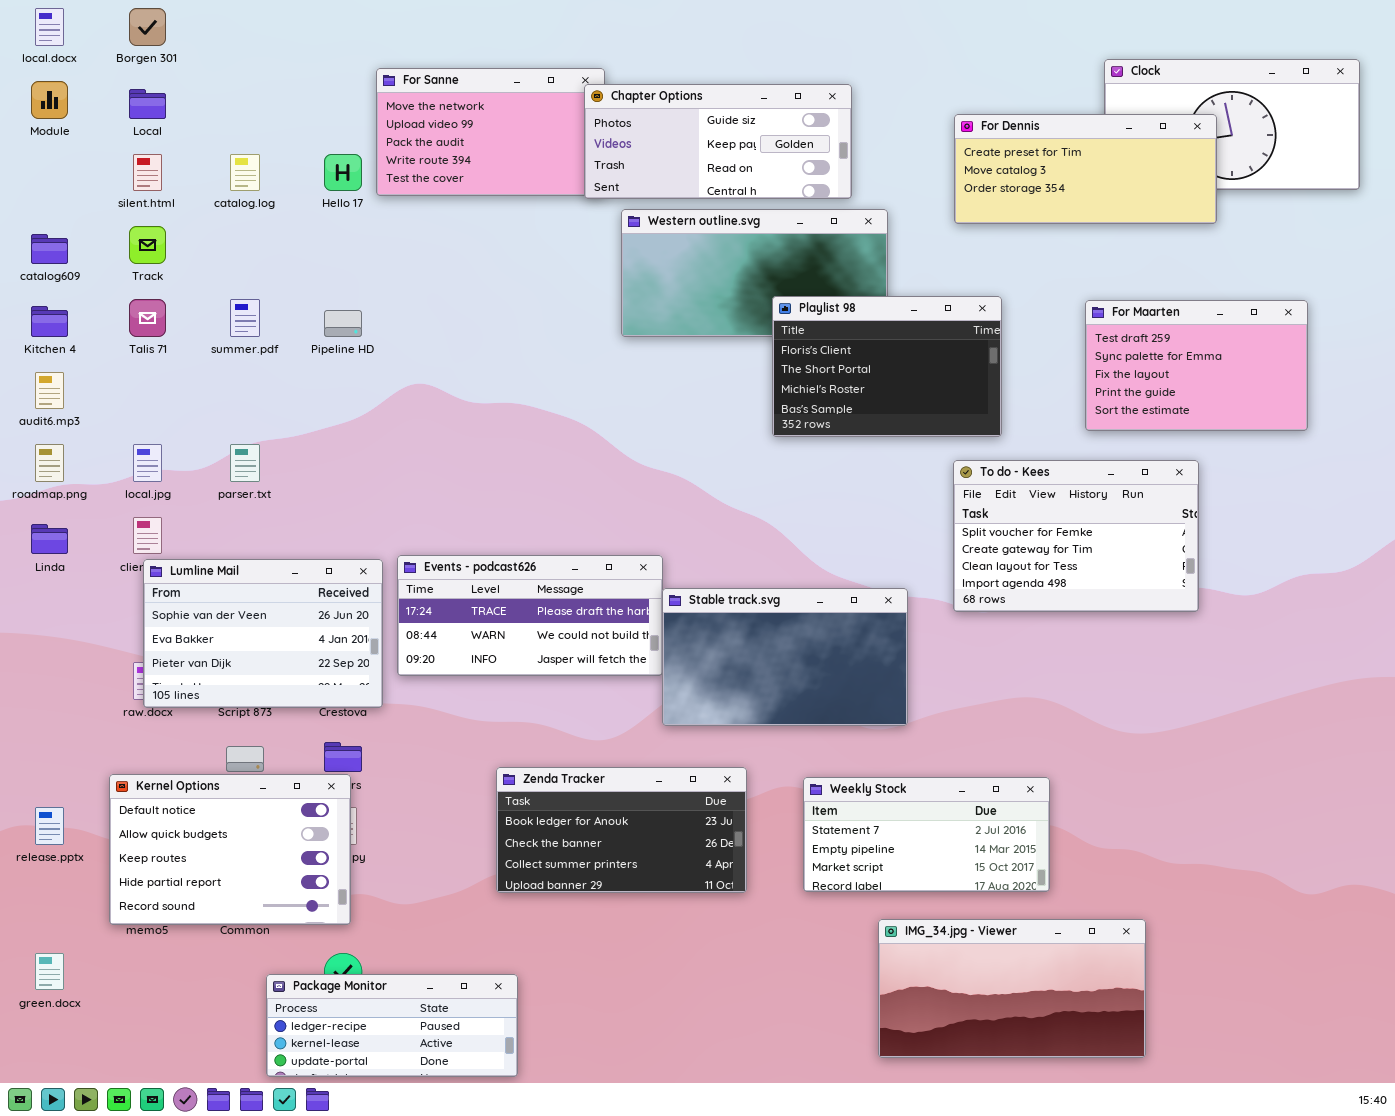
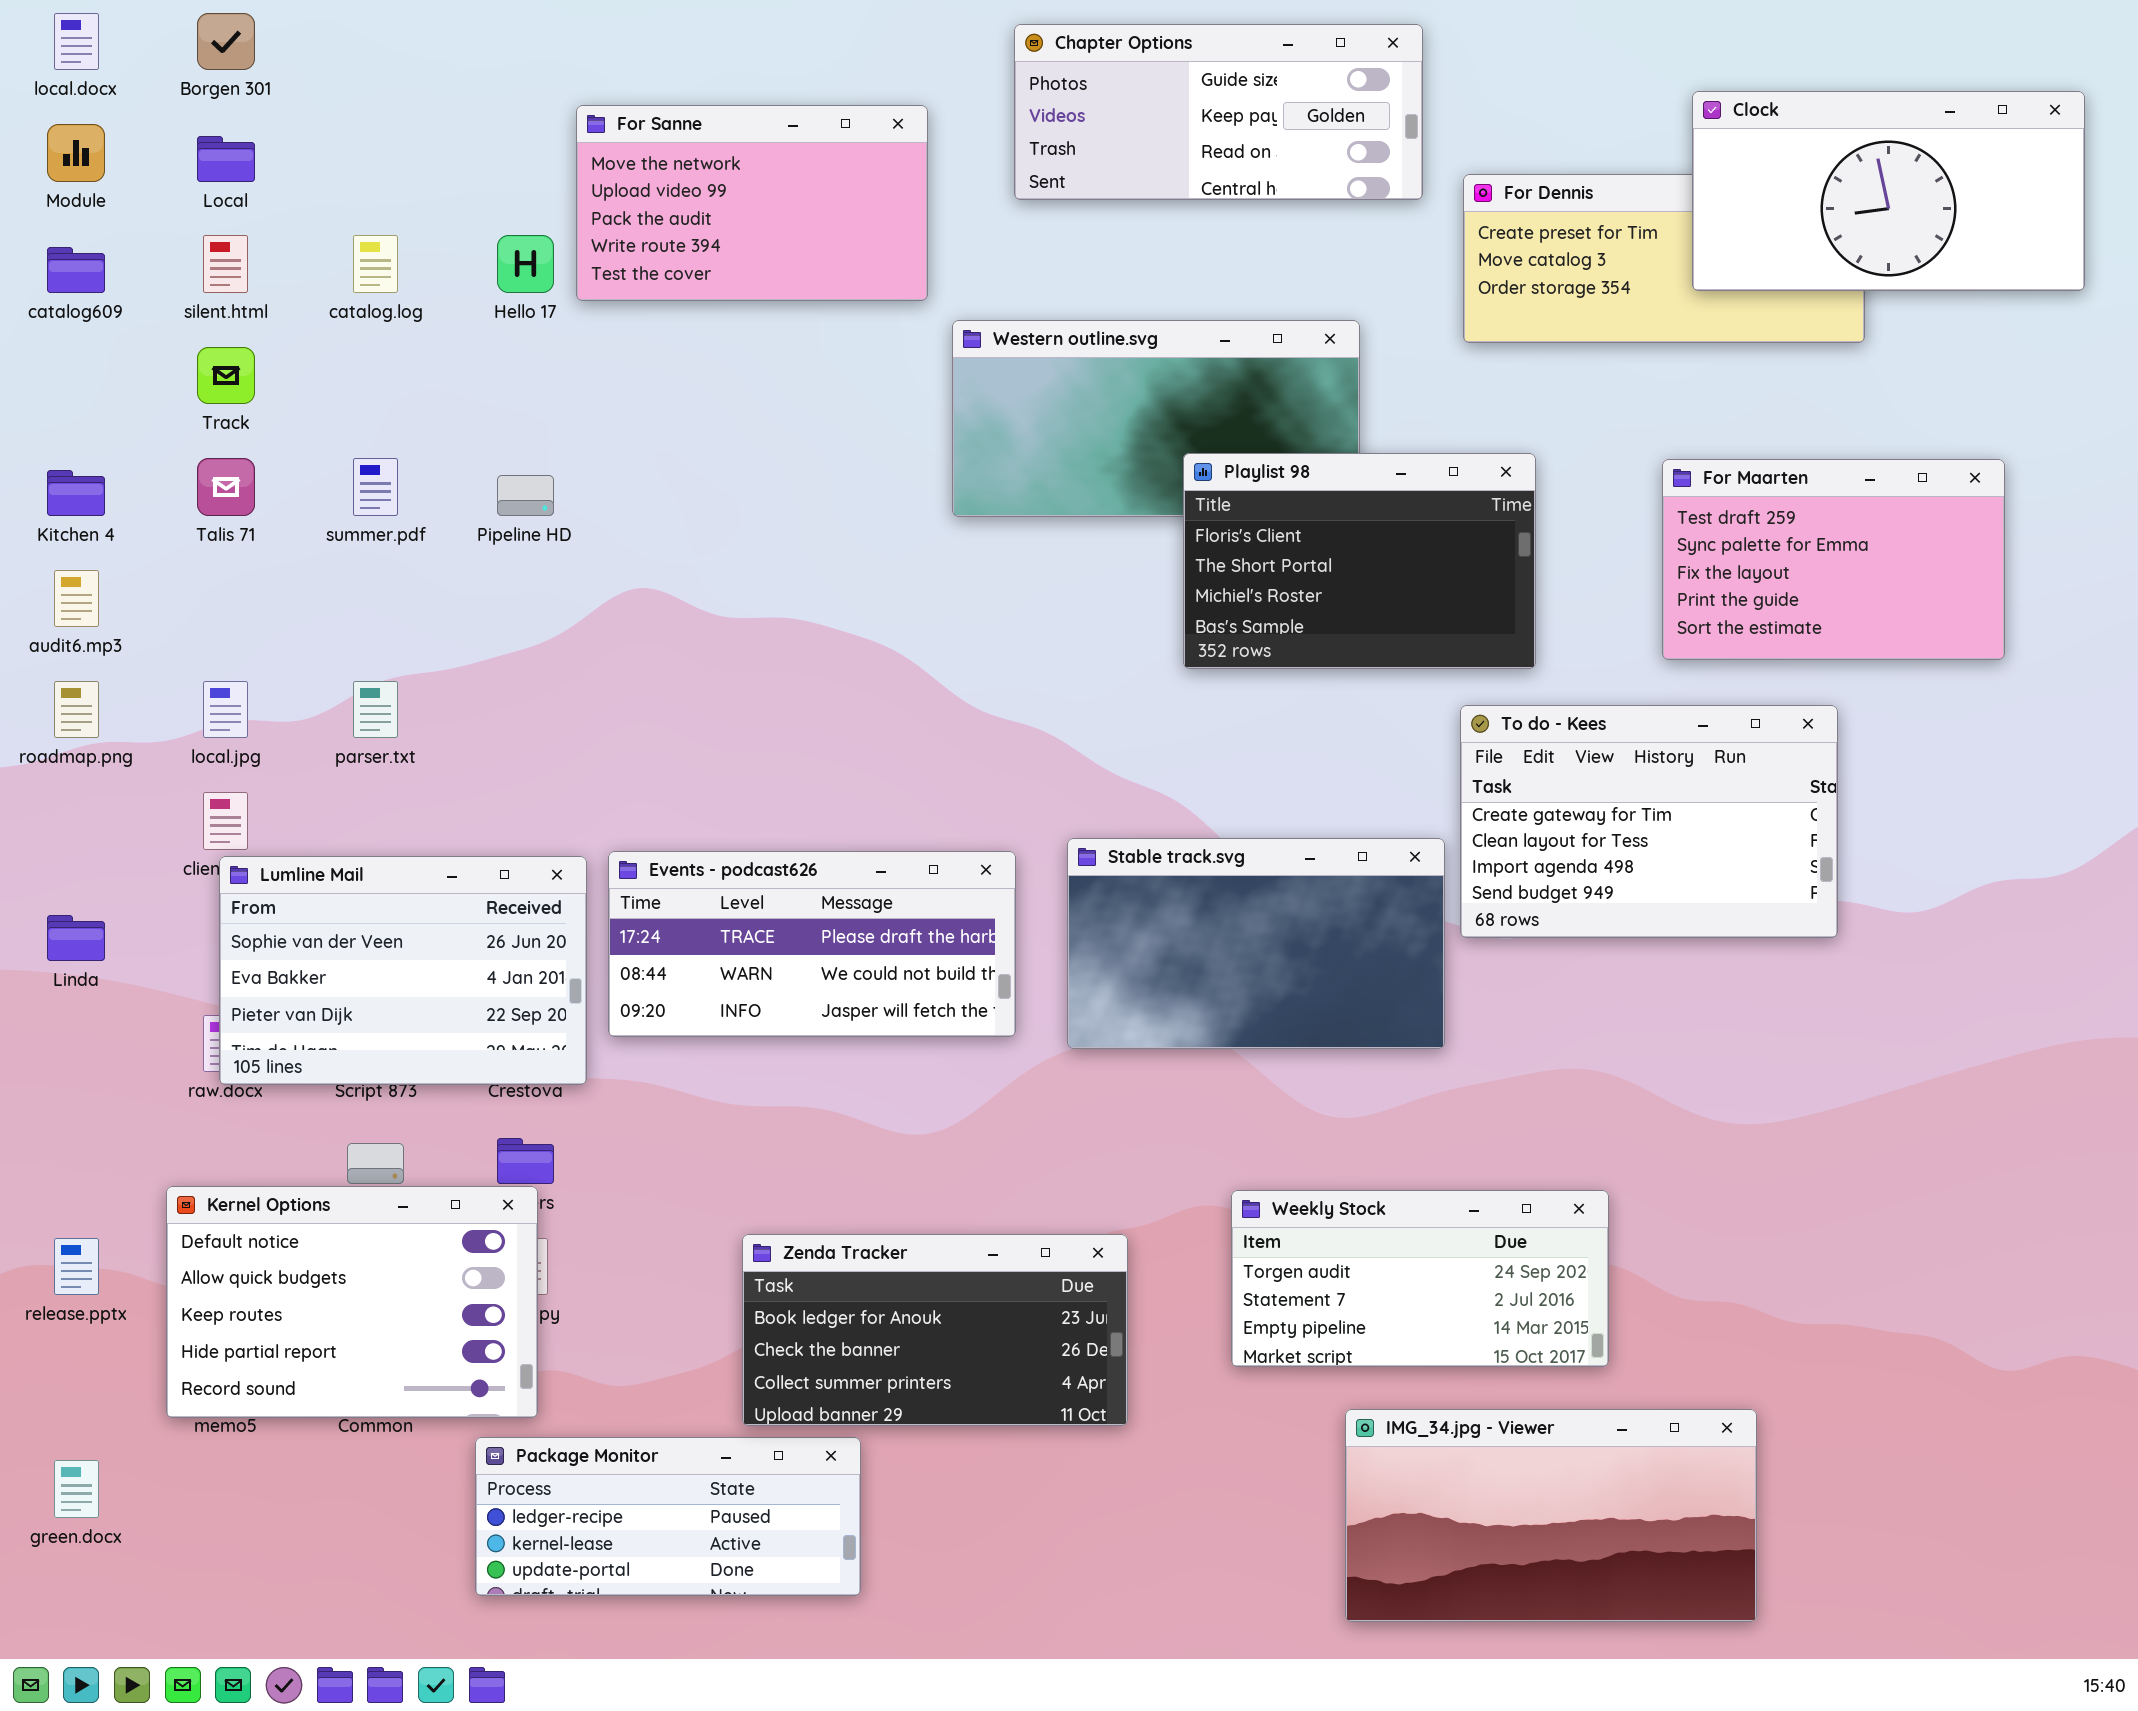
Clock: [1104,59,1360,190] -> [1692,91,2085,291], raised
Chapter Options: [584,84,852,199] -> [1014,24,1423,200], moved
catalog609: [31,234,68,264] -> [47,247,105,293], moved
To do - Kees: [953,460,1199,612] -> [1460,705,1838,938], scrolled down 1 row
Linda: [31,524,68,554] -> [47,915,105,961], moved
Stable track.svg: [662,588,908,726] -> [1067,838,1445,1049], moved
Zenda Tracker: [496,767,747,893] -> [742,1234,1128,1426], moved
Weekly Stock: [803,777,1050,892] -> [1231,1190,1609,1367], scrolled up 1 row
Package Monitor: [266,974,518,1077] -> [475,1437,861,1596], moved

